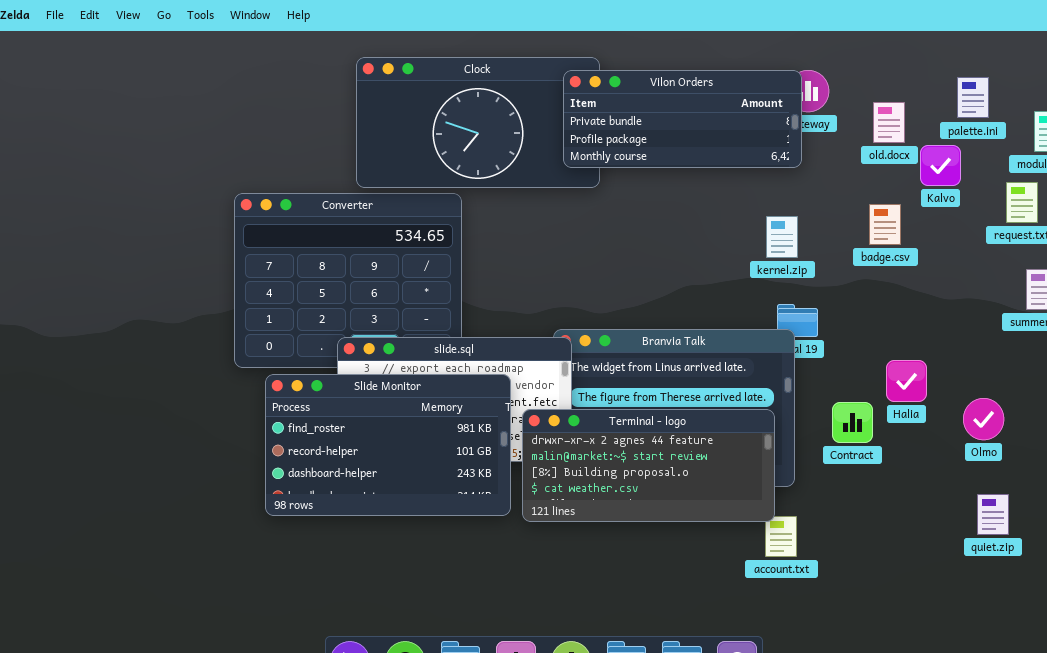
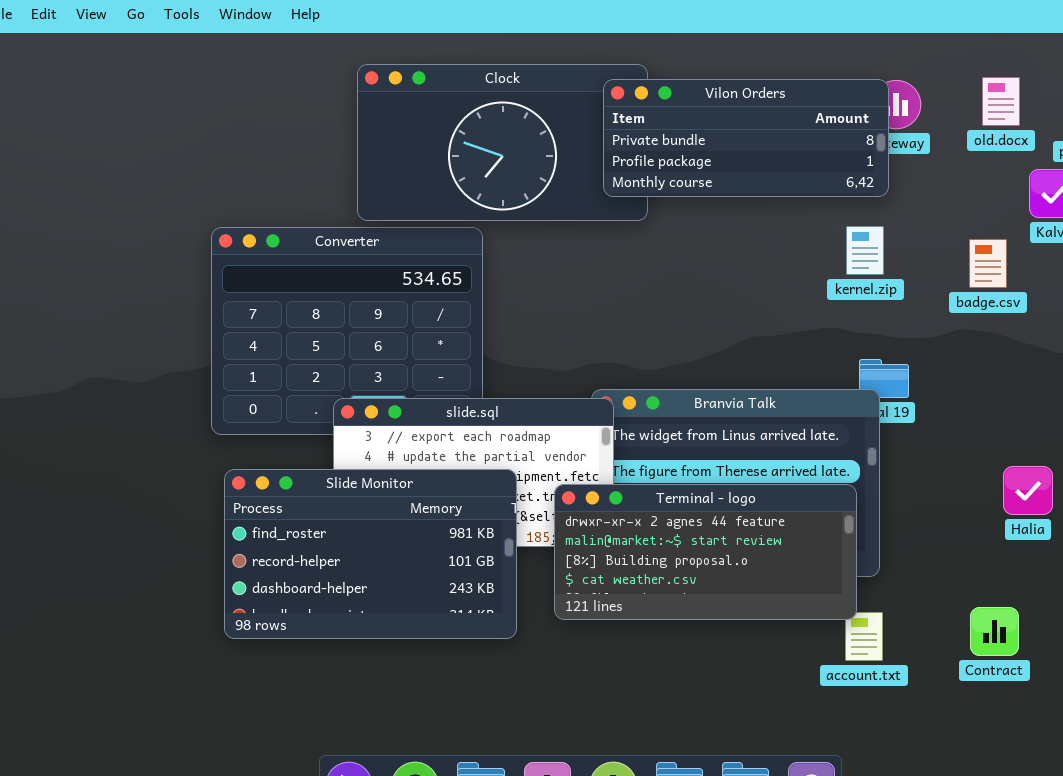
old.docx: [873,102,905,143] -> [982,77,1020,126], moved
kernel.zip: [766,216,798,258] -> [846,226,884,275], moved
Halia: [886,360,927,402] -> [1003,466,1053,515], moved
Slide Monitor: [265,374,511,516] -> [224,469,517,639], moved
Contract: [832,402,873,443] -> [970,607,1019,656], moved

